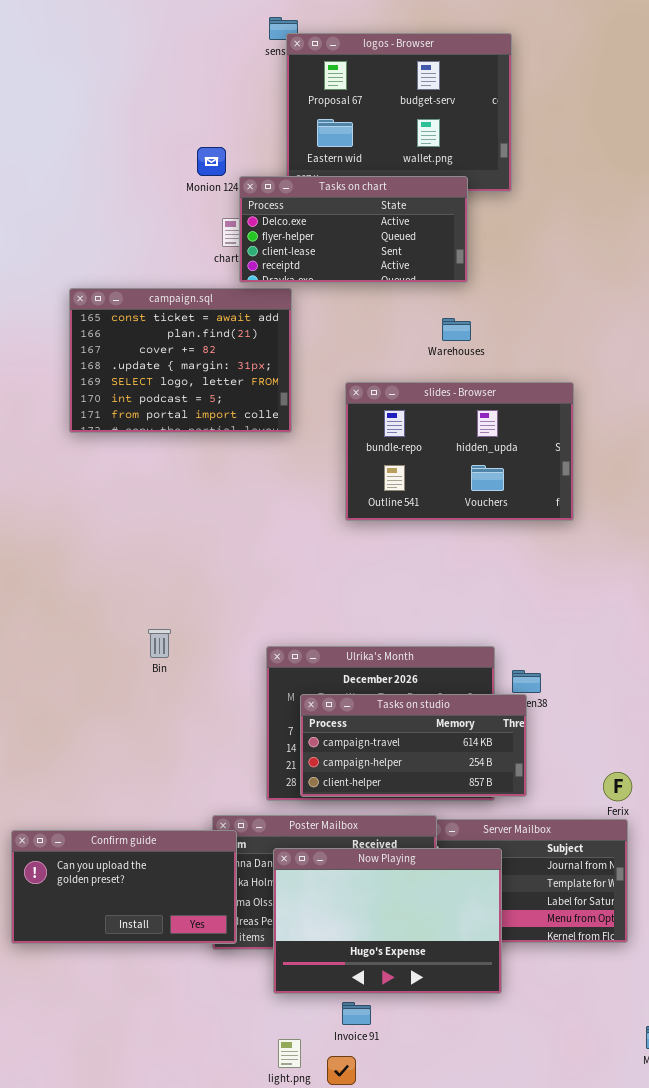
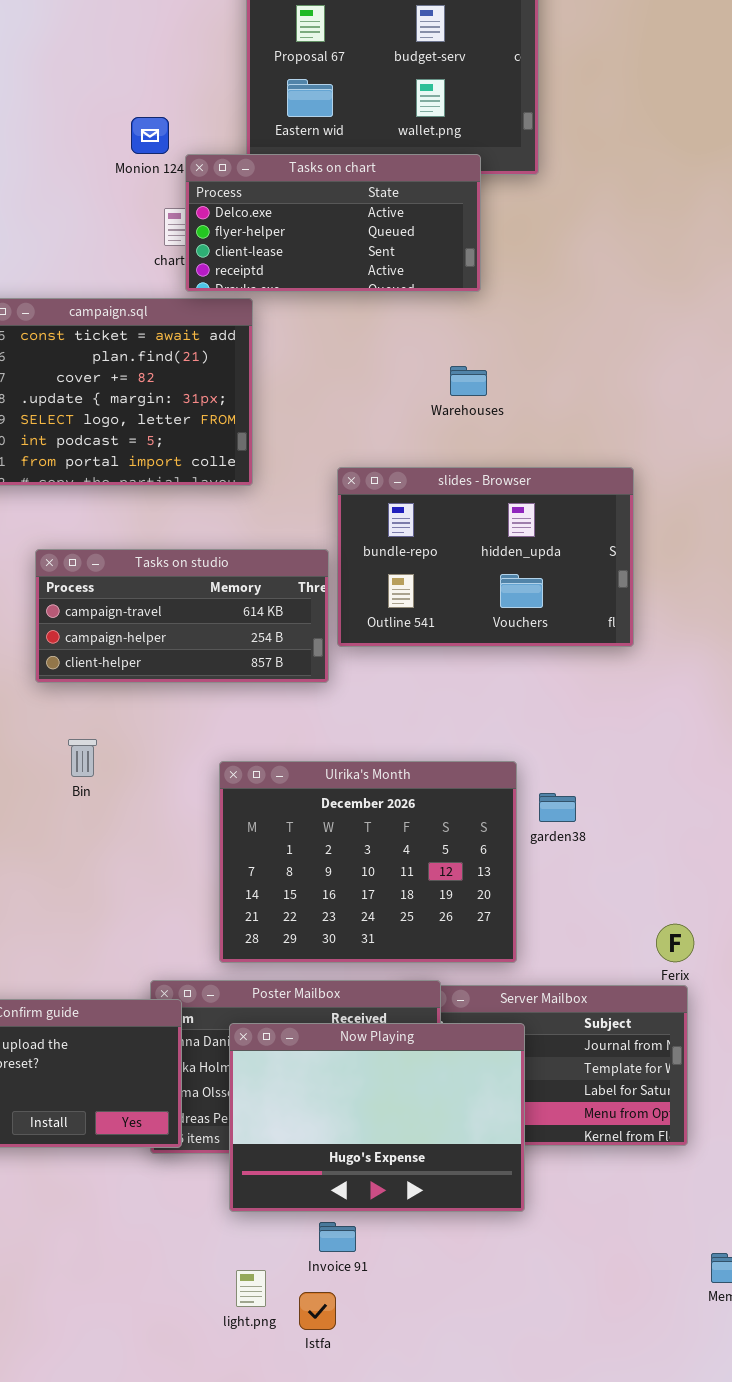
Warehouses: [442,318,471,341] -> [450,366,487,396], moved
slides - Browser: [345,382,574,521] -> [337,467,634,647], moved
Tasks on studio: [300,694,527,797] -> [35,549,329,683], moved

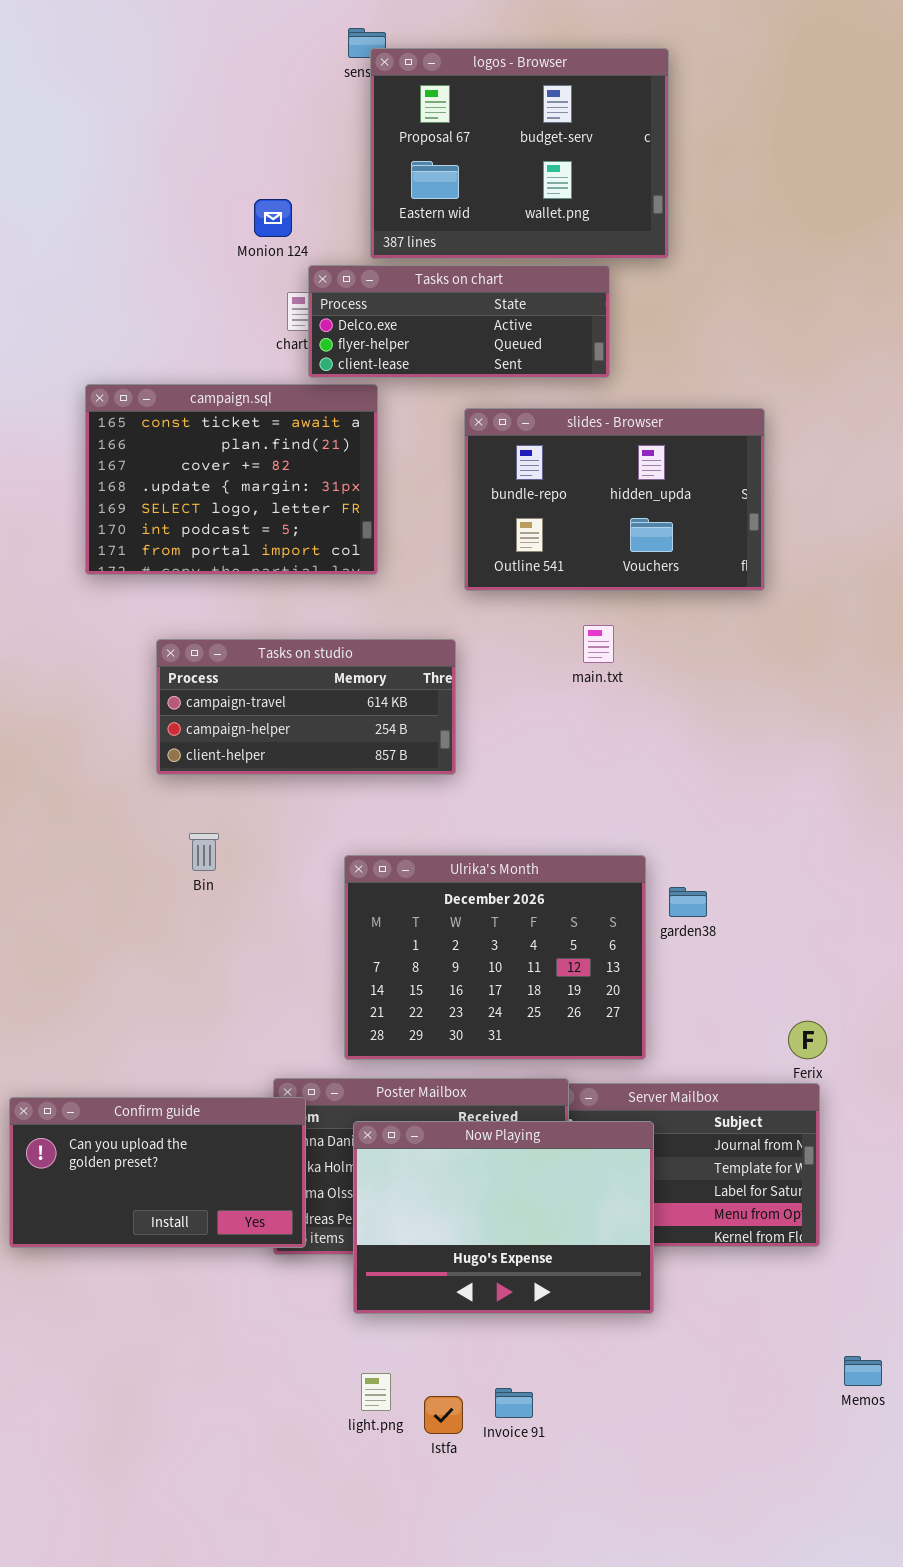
Tasks on chart: [185,154,481,292] -> [308,265,610,378], resized
slides - Browser: [337,467,634,647] -> [464,408,765,591], moved
Invoice 91: [319,1222,356,1252] -> [495,1388,533,1418], moved

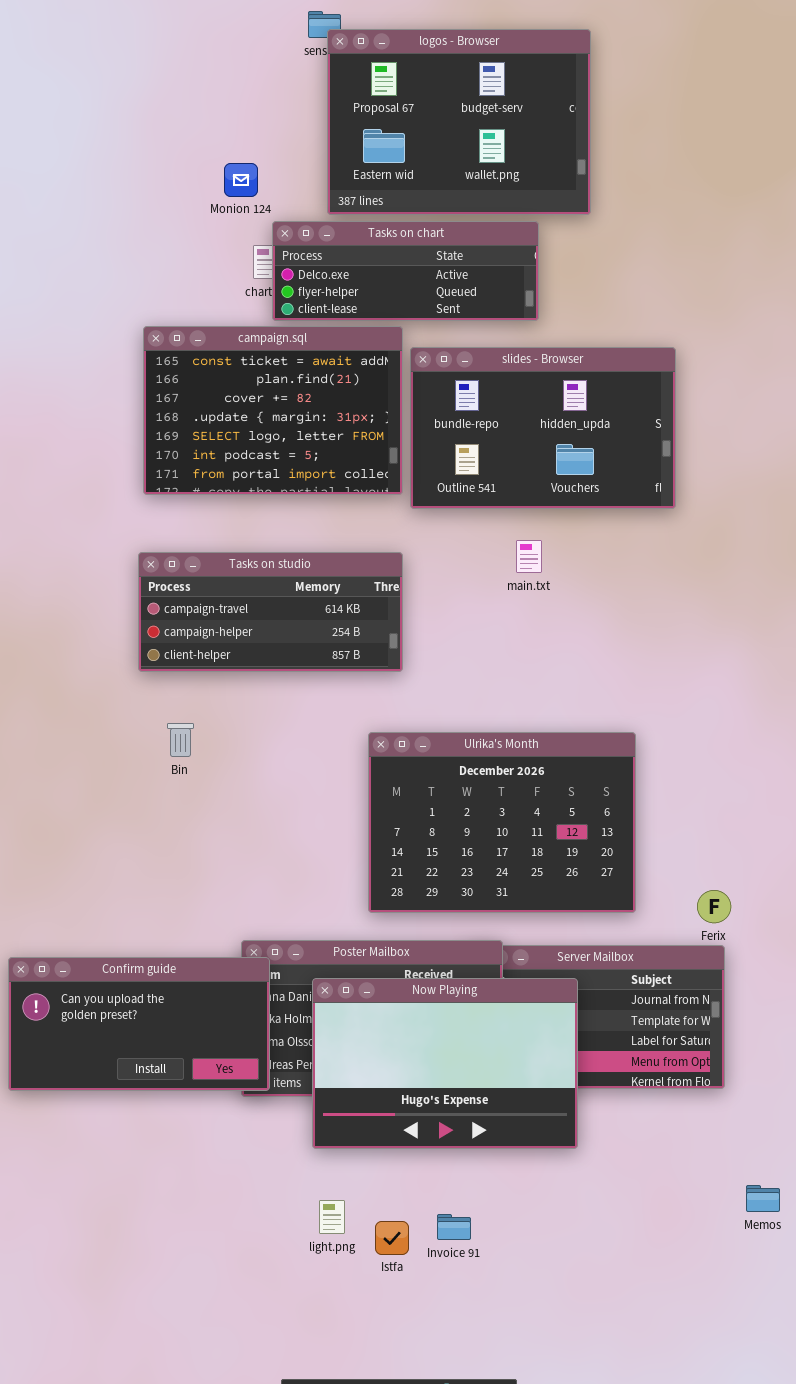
campaign.sql: [85,384,378,575] -> [143,326,403,495], moved
Ulrika's Month: [344,855,646,1060] -> [368,732,636,913], moved

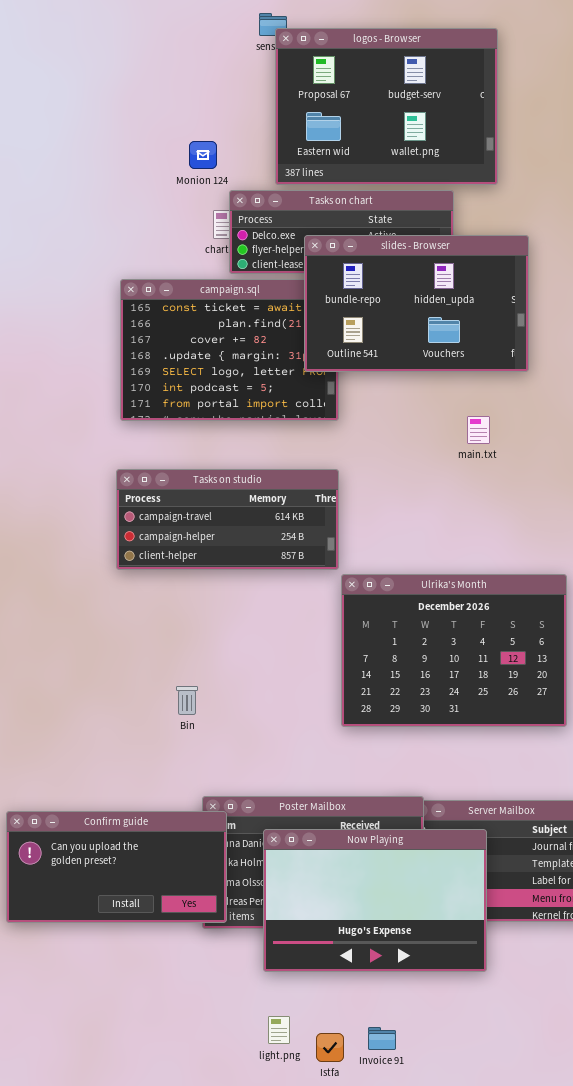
slides - Browser: [410,347,676,509] -> [304,235,529,372], moved
main.txt: [516,540,542,573] -> [467,416,490,444], moved
Bin: [167,723,194,757] -> [176,686,198,715], moved
Ulrika's Month: [368,732,636,913] -> [341,574,567,727], moved

